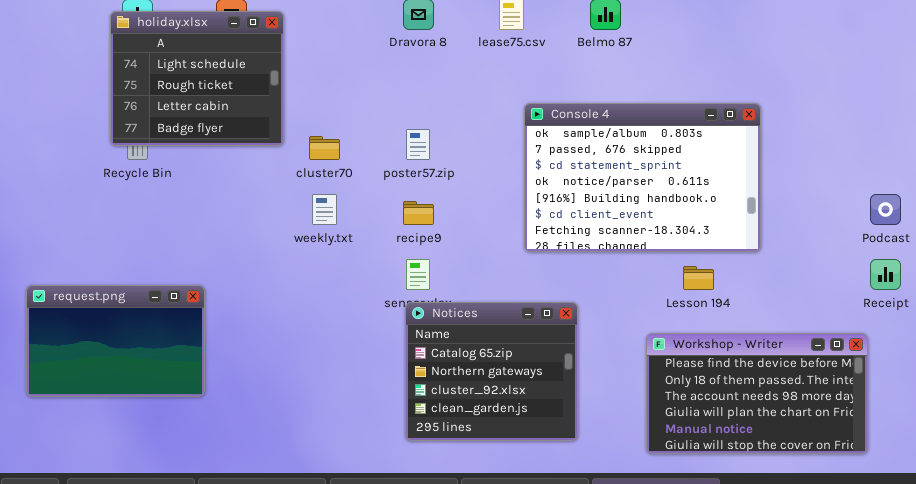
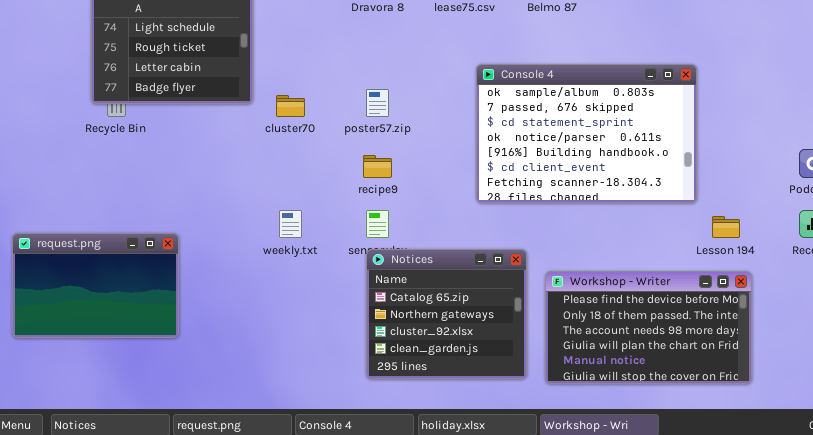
weekly.txt: [312,194,337,225] -> [279,210,302,238], moved
Lesson 194: [683,266,714,290] -> [712,216,740,238], moved
Workshop - Writer: [646,333,868,454] -> [545,271,752,384], moved

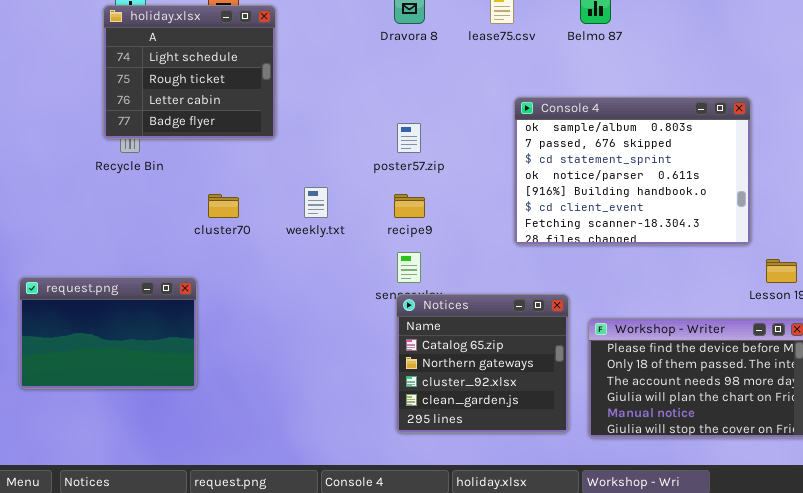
cluster70: [276,95,305,117] -> [208,194,239,218], moved
weekly.txt: [279,210,302,238] -> [304,187,328,218], moved

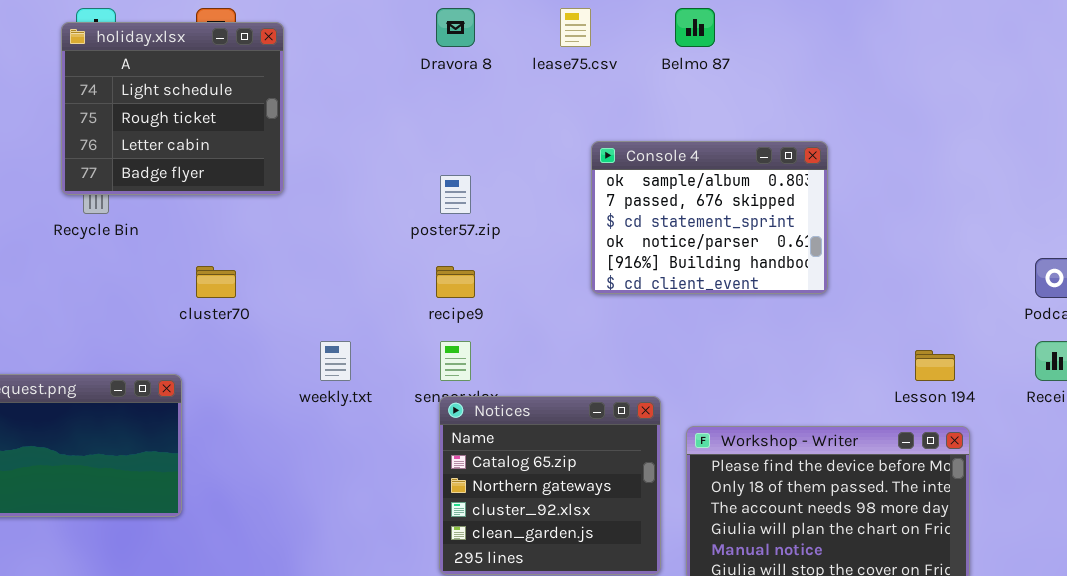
Console 4: [514,97,751,245] -> [591,141,828,294], resized
weekly.txt: [304,187,328,218] -> [320,341,351,381], moved

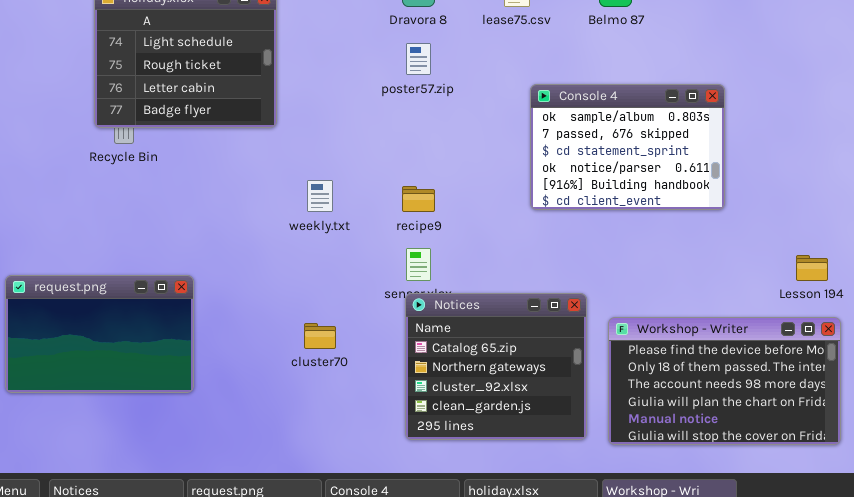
poster57.zip: [440,175,471,214] -> [406,43,431,75], moved
cluster70: [196,266,236,298] -> [304,323,336,349], moved
weekly.txt: [320,341,351,381] -> [307,180,333,212], moved

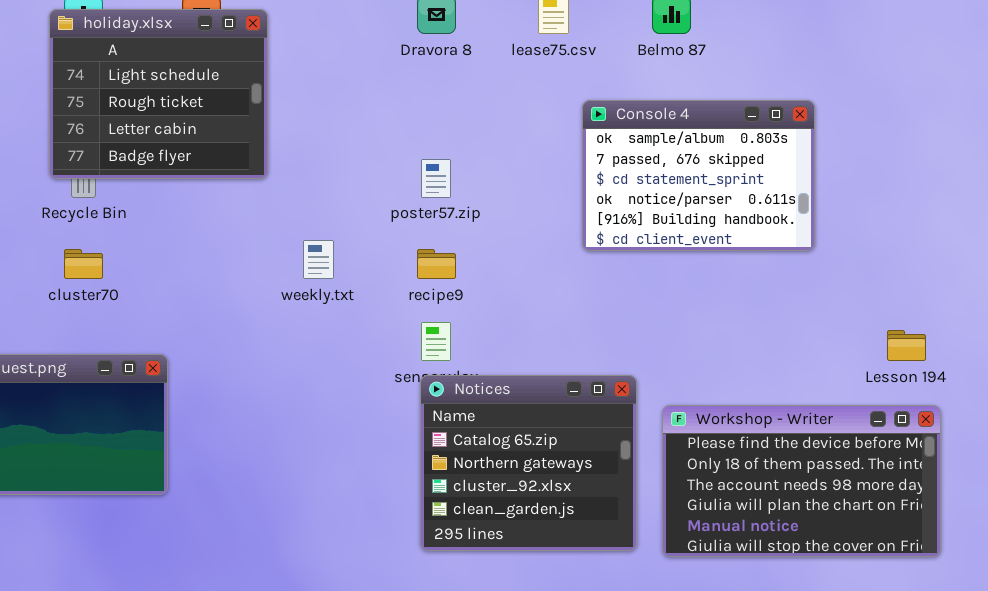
poster57.zip: [406,43,431,75] -> [421,159,451,198], moved
Console 4: [530,84,725,210] -> [582,100,815,251], moved
cluster70: [304,323,336,349] -> [64,249,103,279], moved

